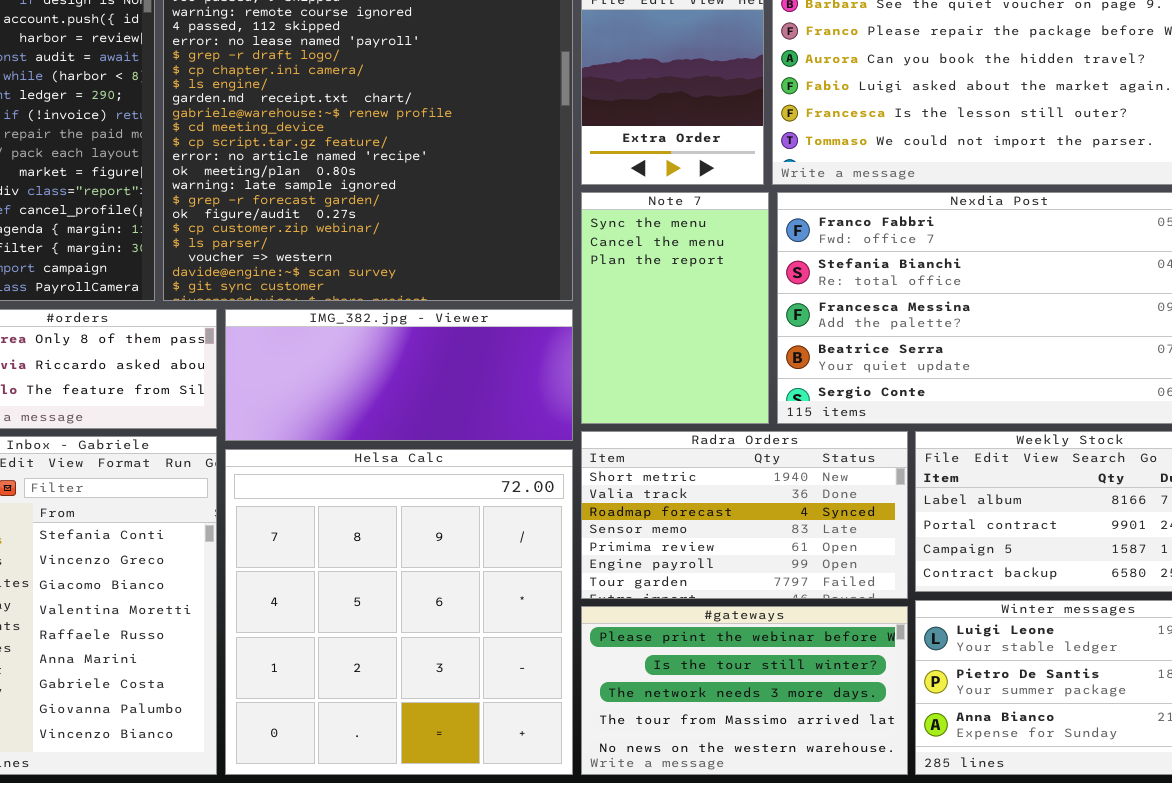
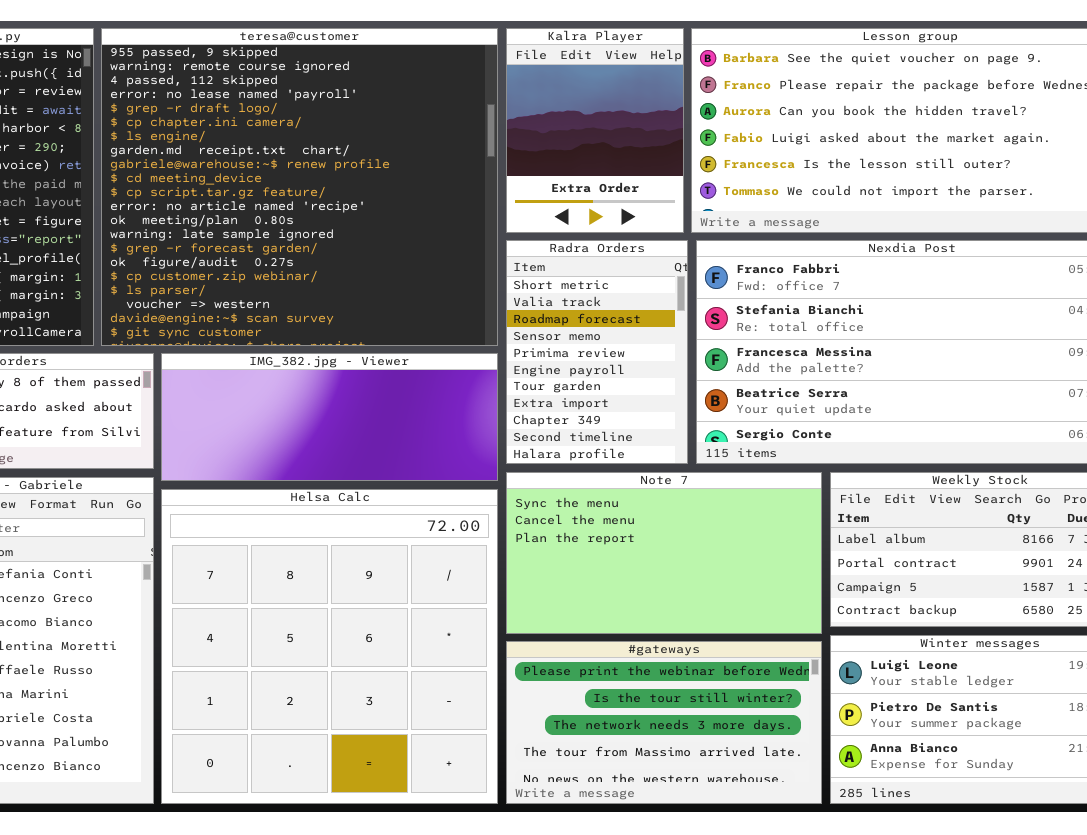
Note 7: [581,192,769,424] -> [506,472,822,634], moved, resized
Radra Orders: [581,431,908,599] -> [506,240,688,464], moved, resized

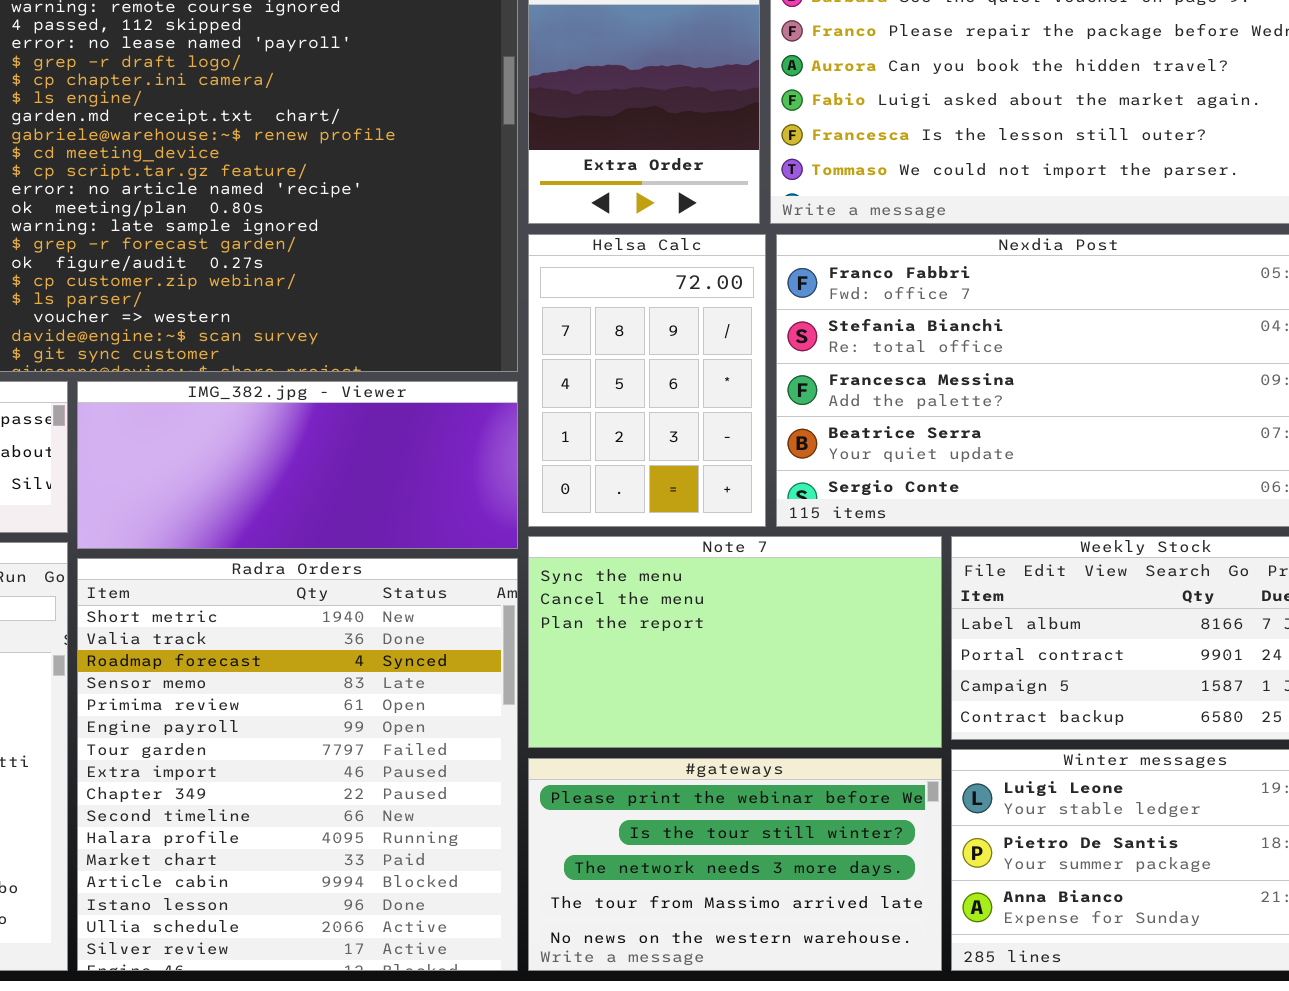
Radra Orders: [506,240,688,464] -> [77,558,518,971], moved, resized
Helsa Calc: [161,489,498,804] -> [528,234,766,527], moved, resized

